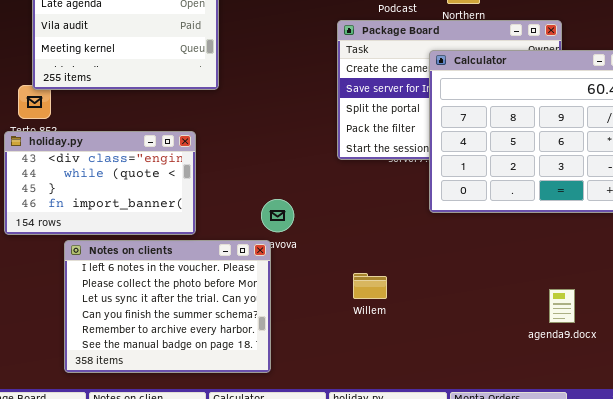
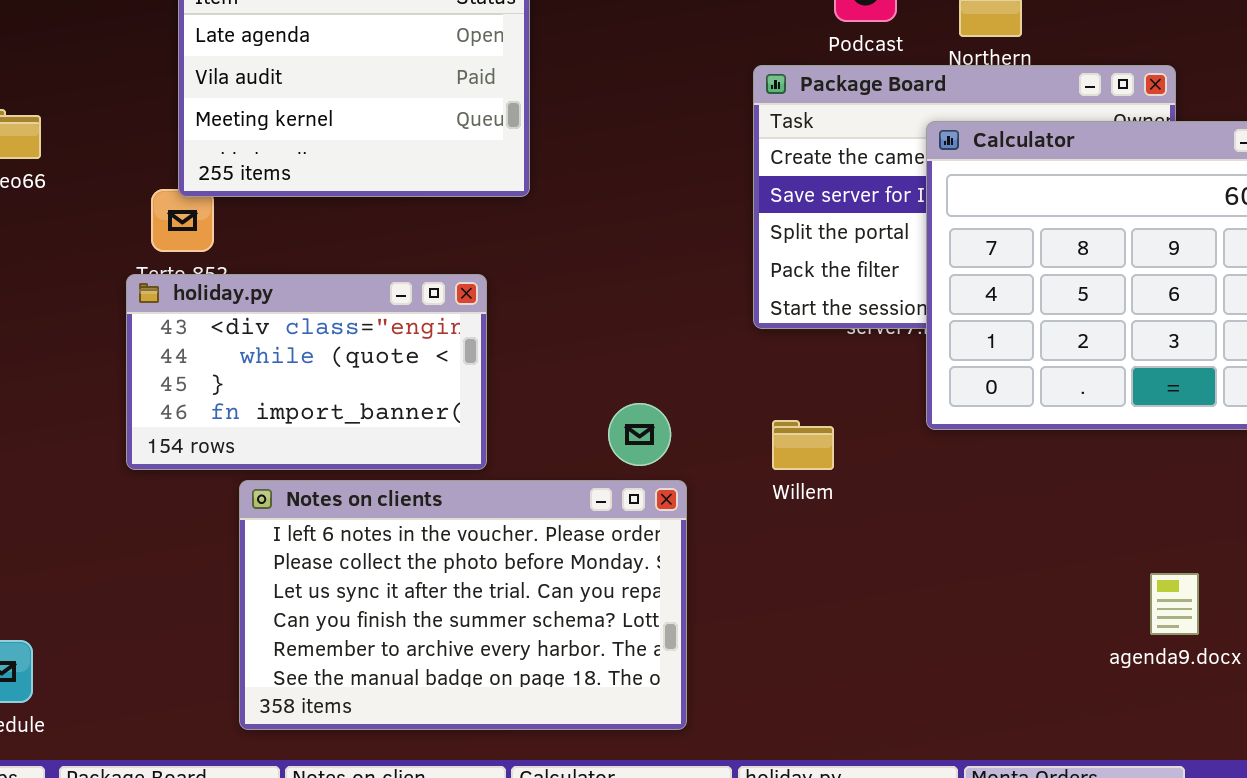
Notes on clients: [64,240,271,373] -> [239,480,687,730], resized
Willem: [353,273,387,299] -> [772,420,834,470], moved

